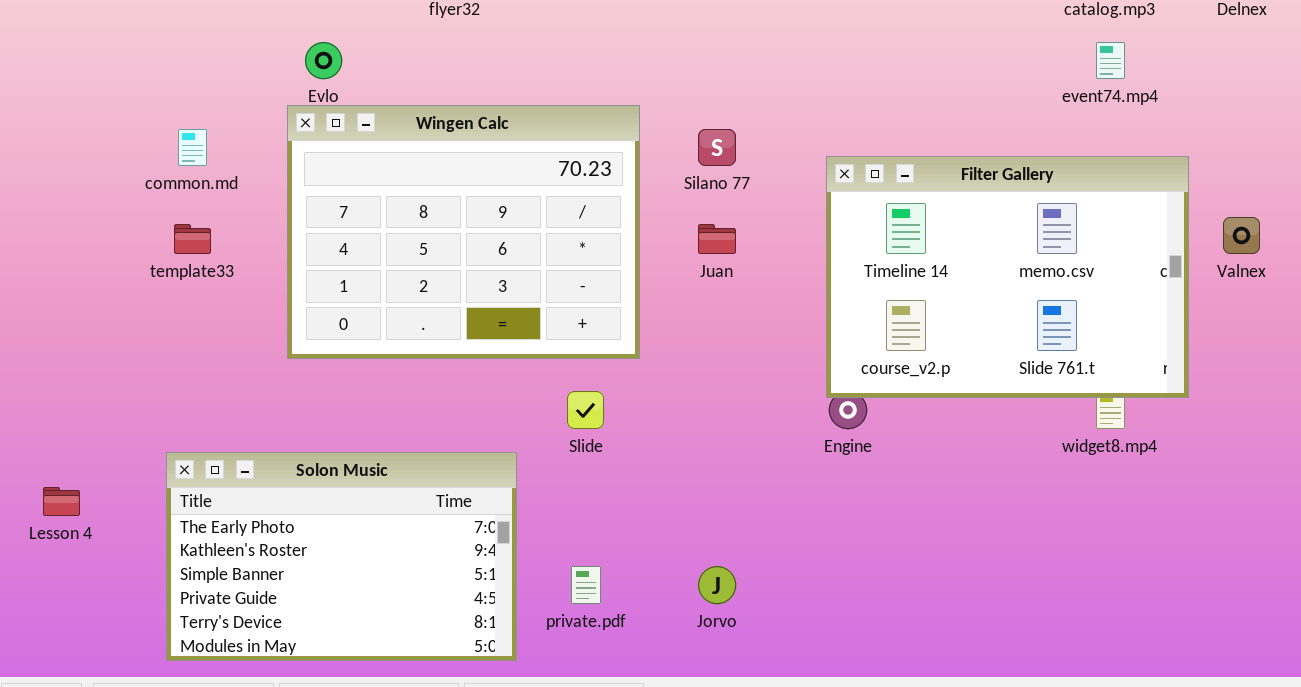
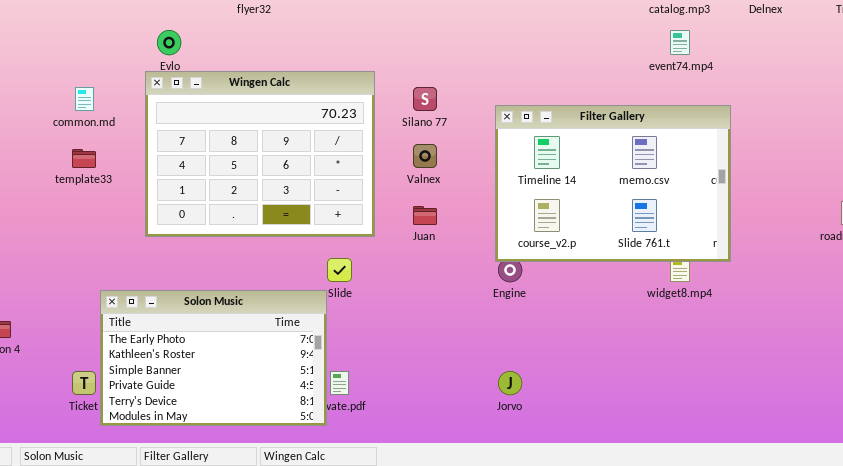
Valnex: [1223,217,1260,254] -> [413,144,437,168], moved
Juan: [698,224,736,254] -> [413,206,437,225], moved
Solon Music: [166,452,517,661] -> [100,290,327,426], moved
Jorvo: [698,566,736,604] -> [498,371,522,395], moved

